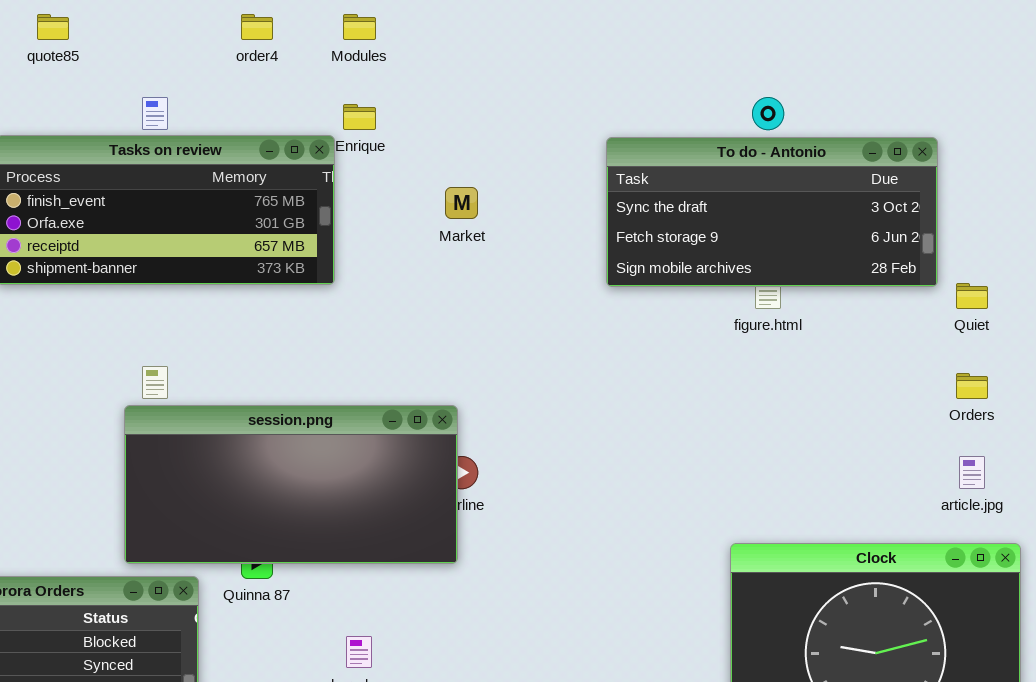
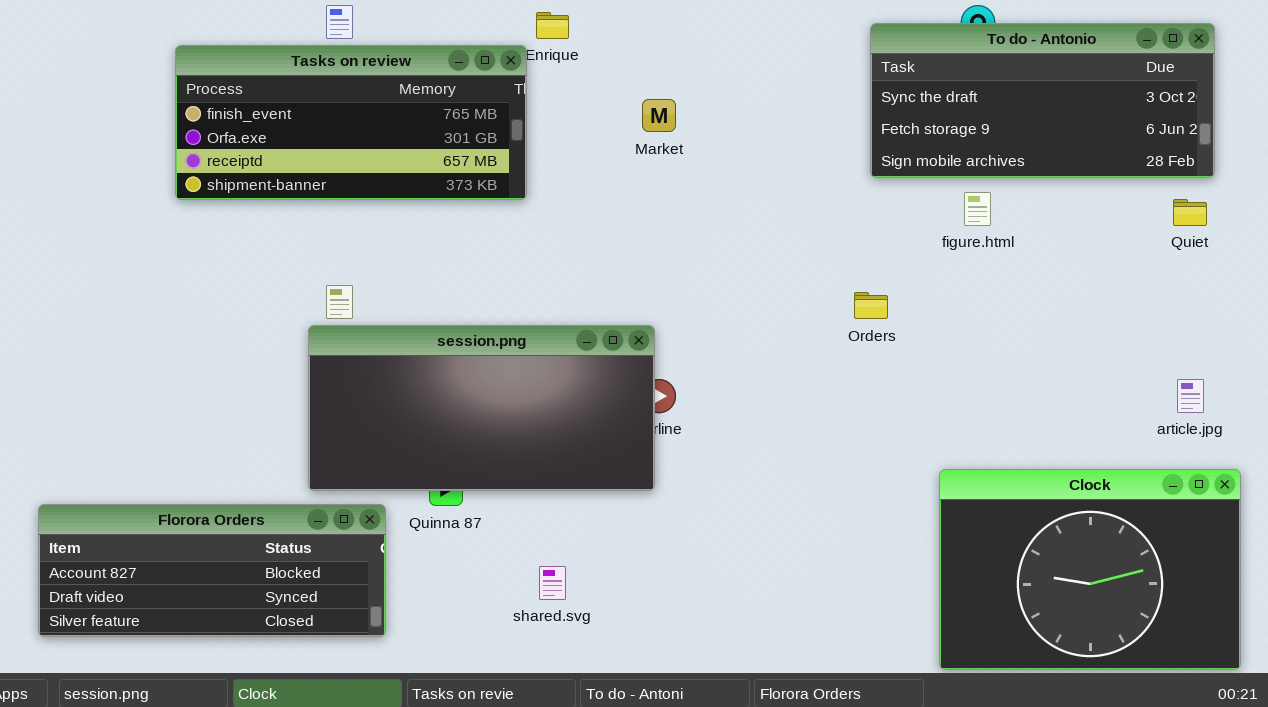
To do - Antonio: [606,137,938,287] -> [870,23,1215,178], moved
Orders: [956,373,988,399] -> [854,292,888,319], moved

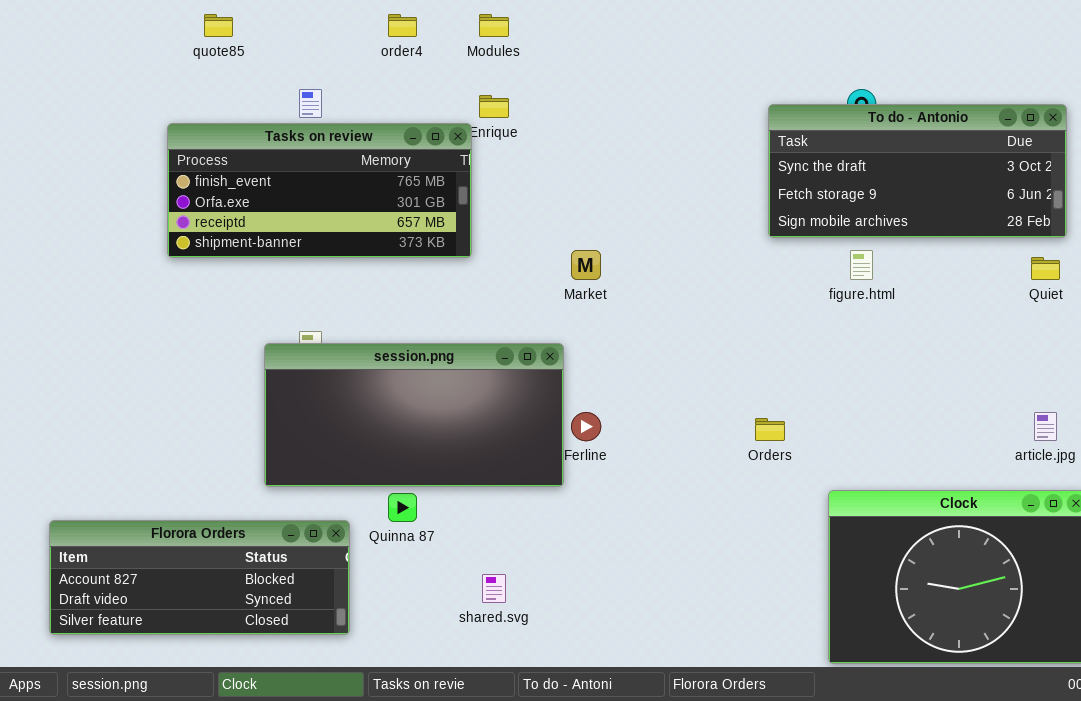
Market: [642,99,676,132] -> [571,250,601,280], moved
Orders: [854,292,888,319] -> [755,418,785,441], moved
session.png: [308,325,655,491] -> [264,343,564,487], moved

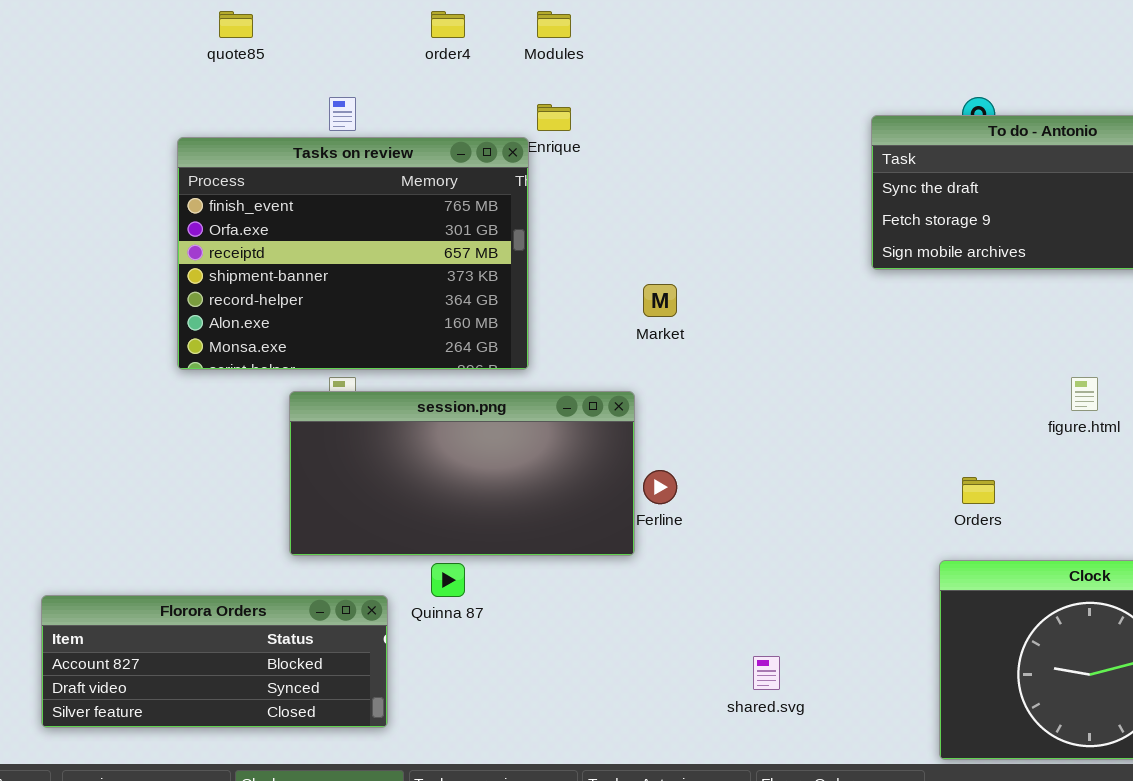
Tasks on review: [167,123,472,258] -> [177,137,529,370], resized
figure.html: [850,250,873,280] -> [1071,377,1098,411], moved
Orders: [755,418,785,441] -> [962,477,995,504], moved
shared.svg: [482,574,506,603] -> [753,656,780,690], moved

